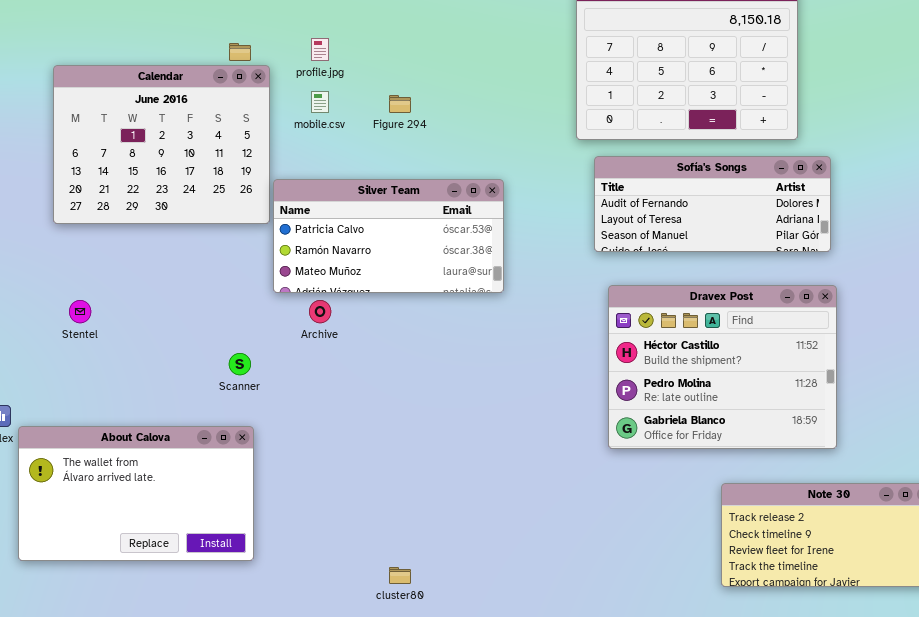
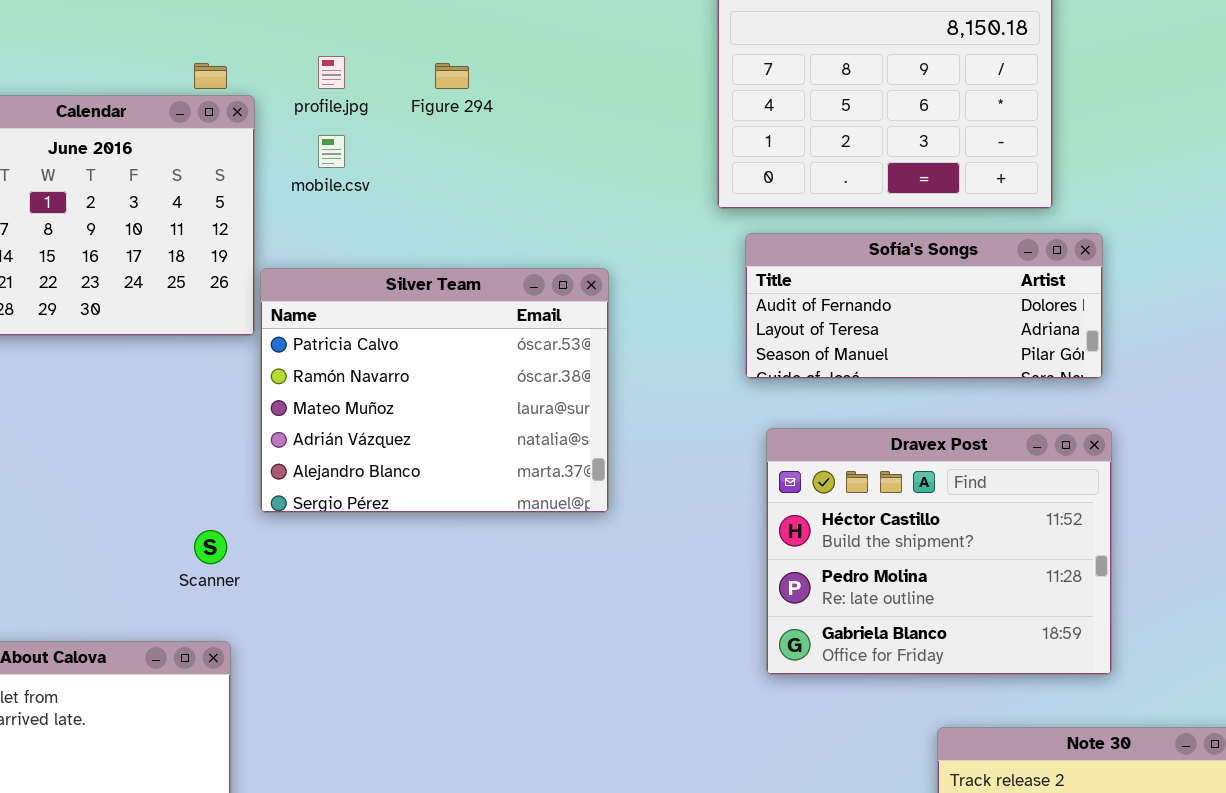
Figure 294: [389,95,411,113] -> [435,63,469,89], moved
Silver Team: [273,179,504,293] -> [260,268,609,513], resized

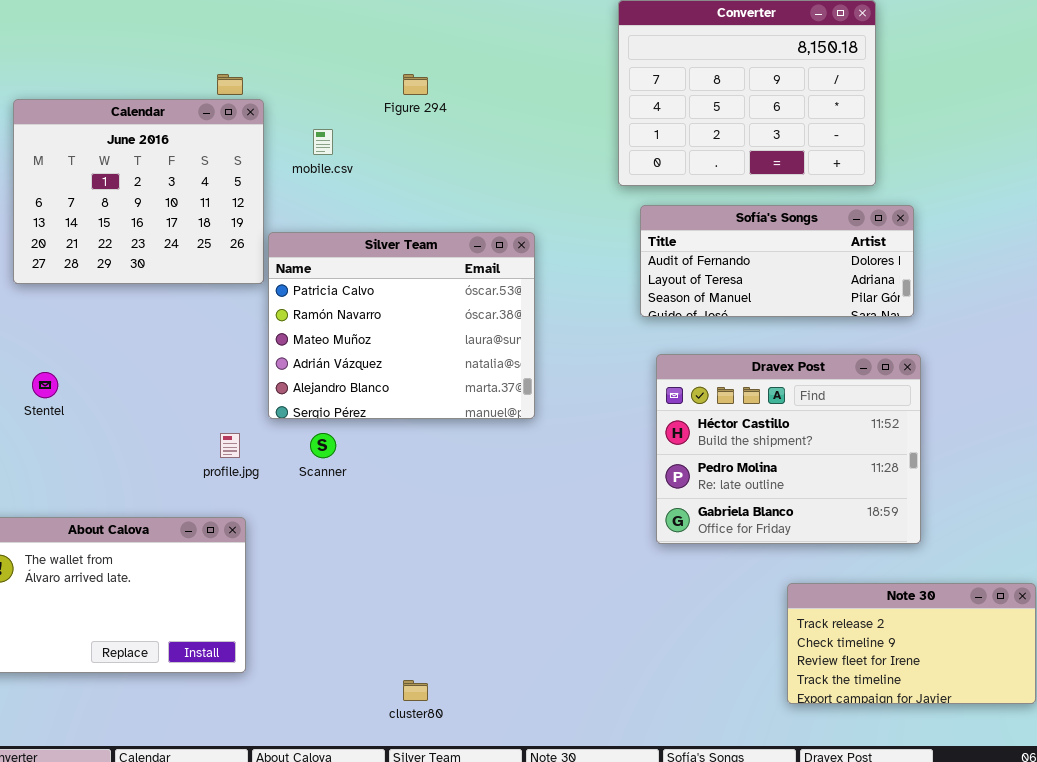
profile.jpg: [318,56,345,89] -> [220,433,240,458], moved
Scanner: [194,530,227,564] -> [310,433,336,458], moved

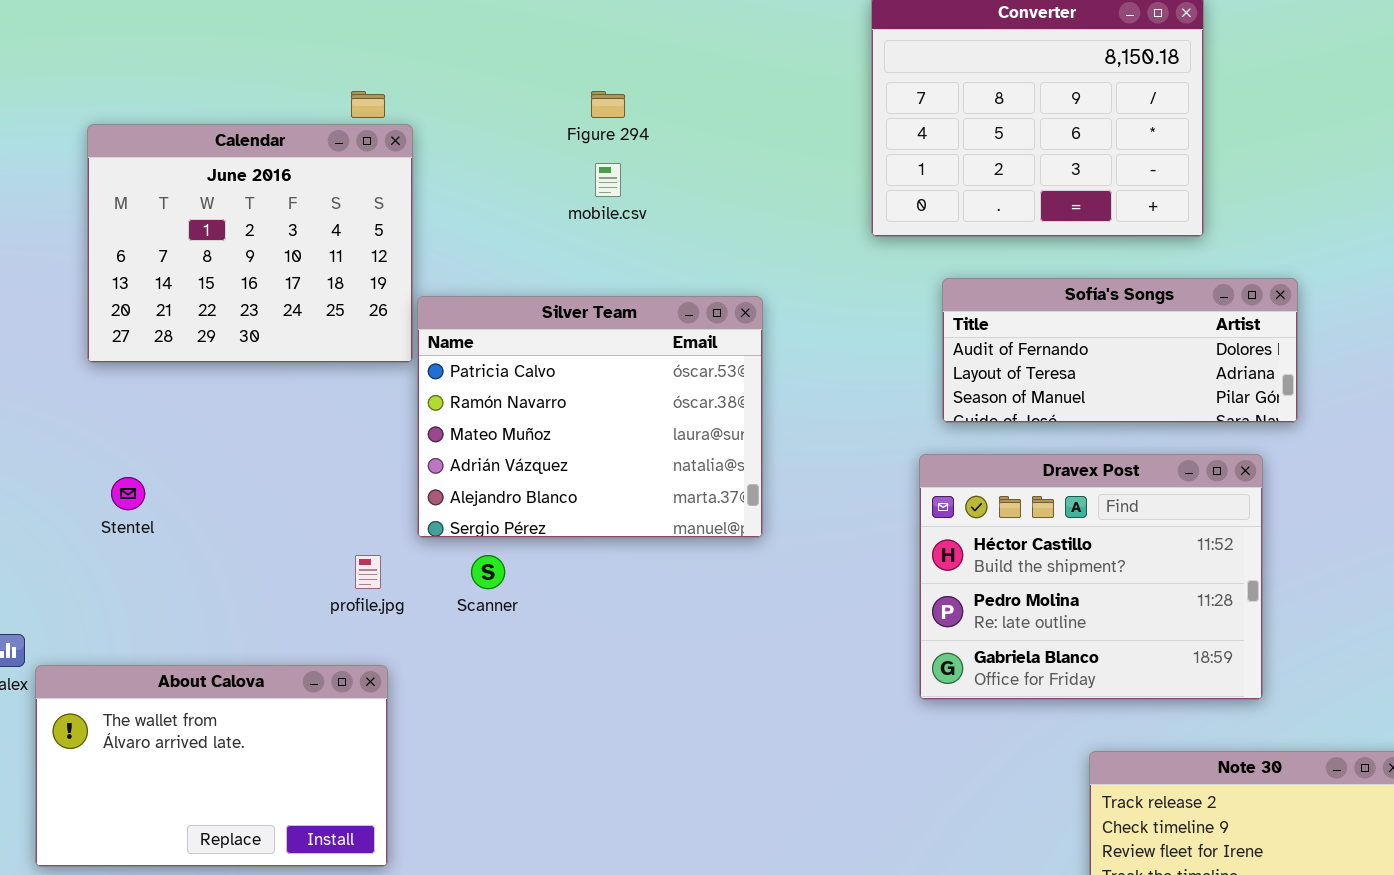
mobile.csv: [313,129,333,155] -> [595,163,621,197], moved
Sofía's Songs: [640,205,914,317] -> [942,278,1298,423], moved

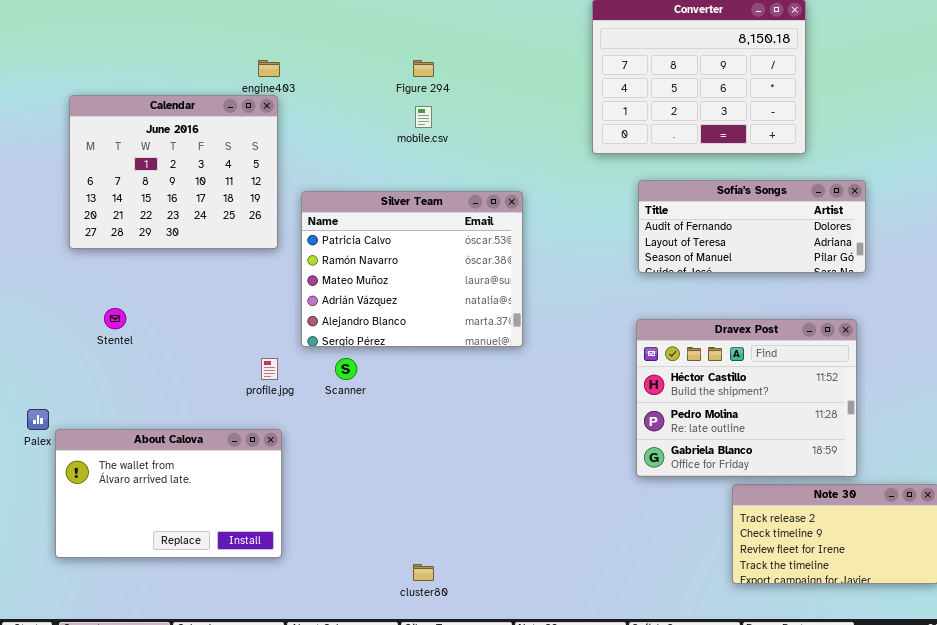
Calendar: [87,124,413,363] -> [69,95,278,249], moved
Dravex Post: [919,454,1263,700] -> [636,319,857,477], moved

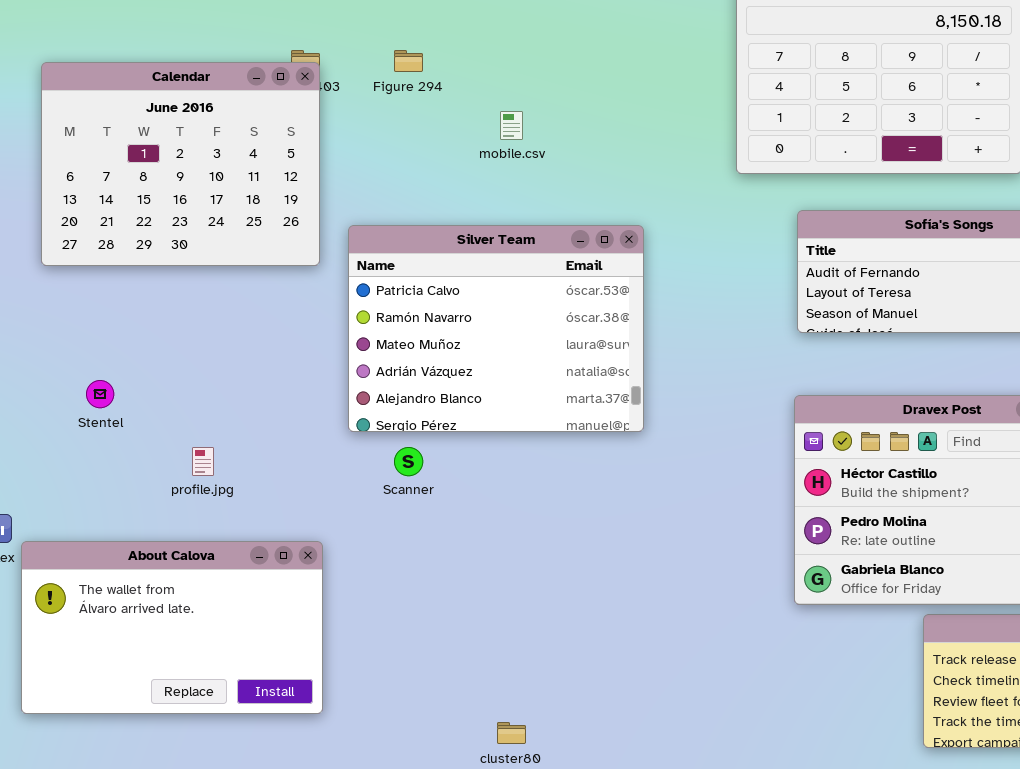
Figure 294: [413,60,434,77] -> [394,50,423,72], moved
Calendar: [69,95,278,249] -> [41,62,320,266], moved
profile.jpg: [261,358,278,380] -> [192,447,214,476], moved

